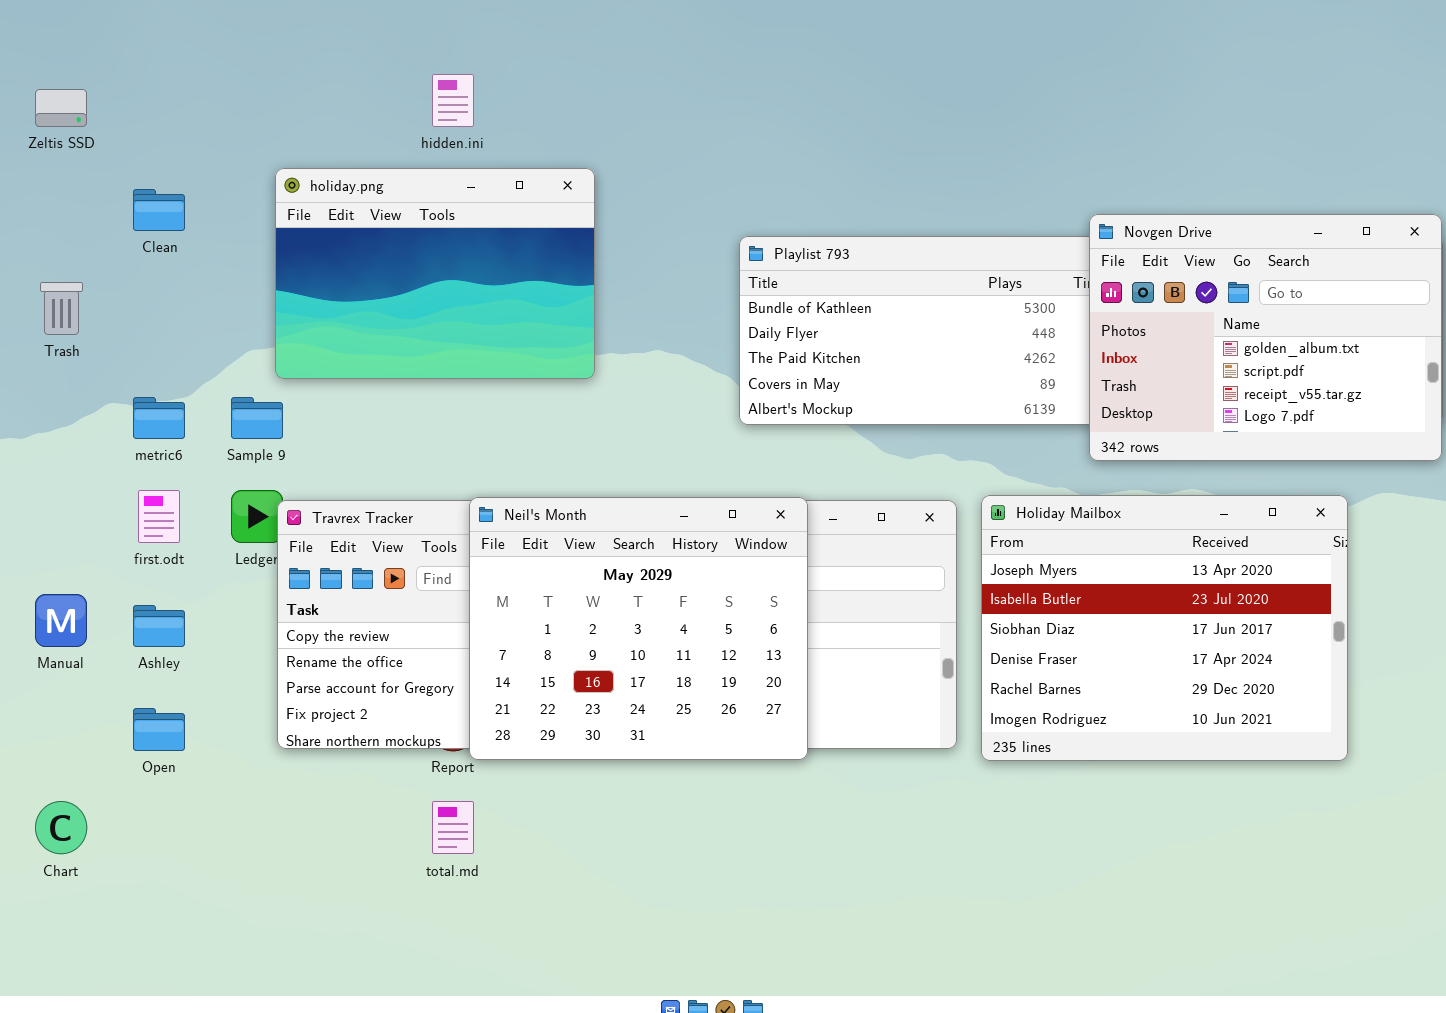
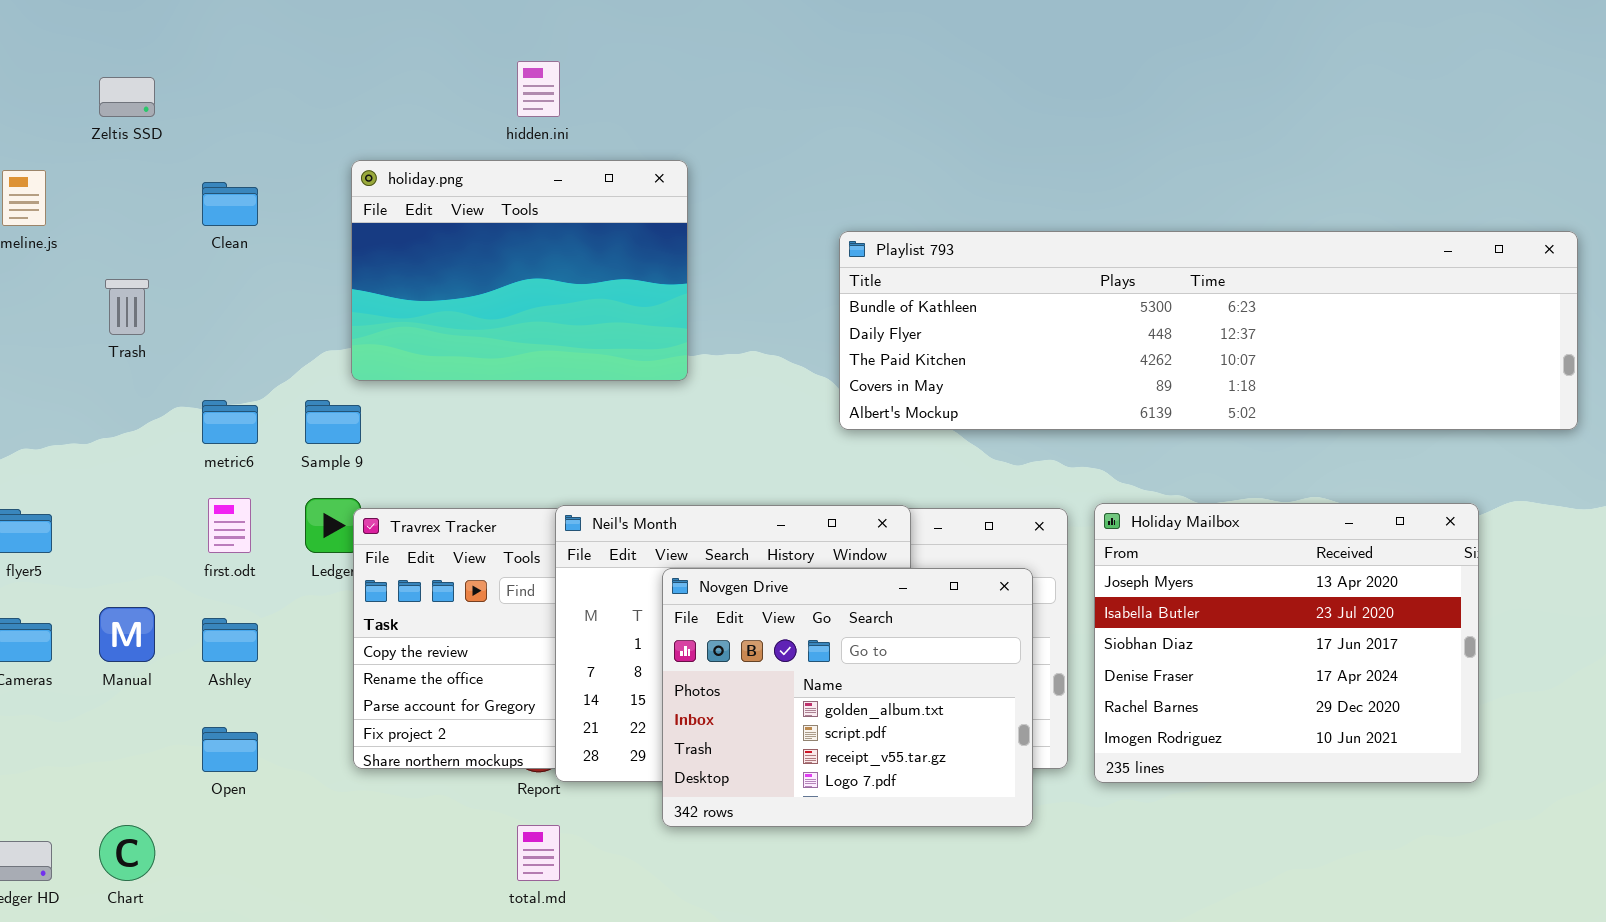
Novgen Drive: [1089,214,1442,461] -> [662,568,1033,827], moved

